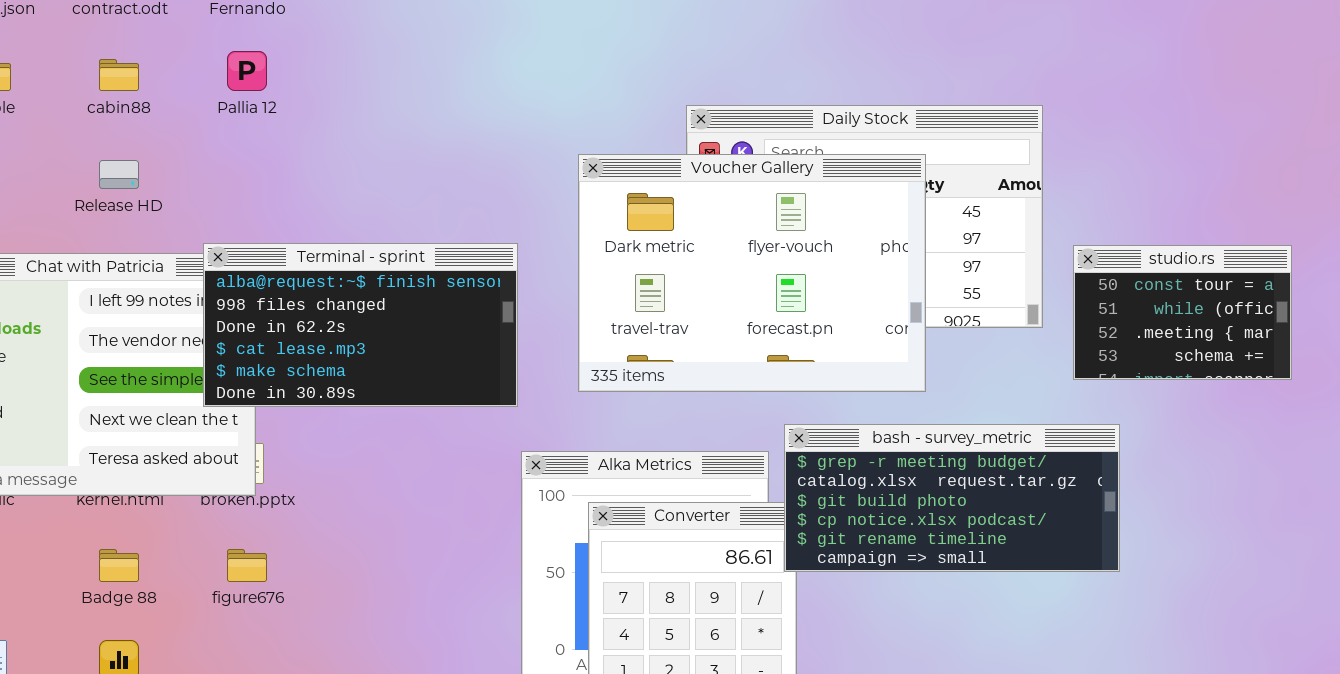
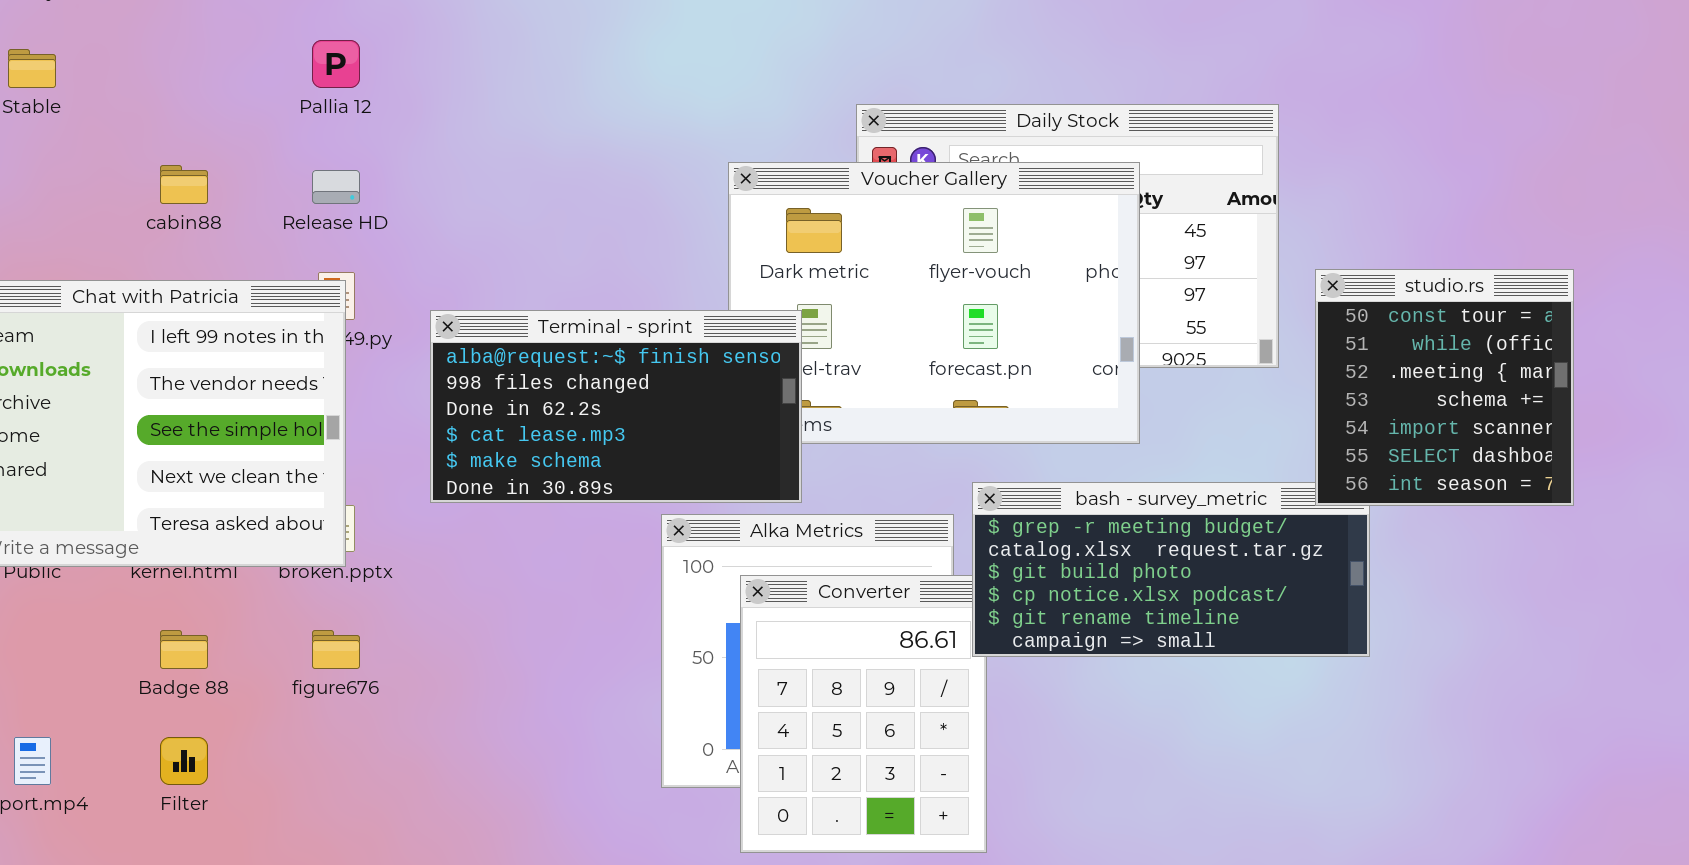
cabin88: [99,59,139,91] -> [160,165,208,204], moved
Release HD: [99,160,139,189] -> [312,170,360,204], moved
Terminal - sprint: [203,243,518,407] -> [430,310,802,503], moved
studio.rs: [1073,245,1292,380] -> [1315,269,1574,506], resized

